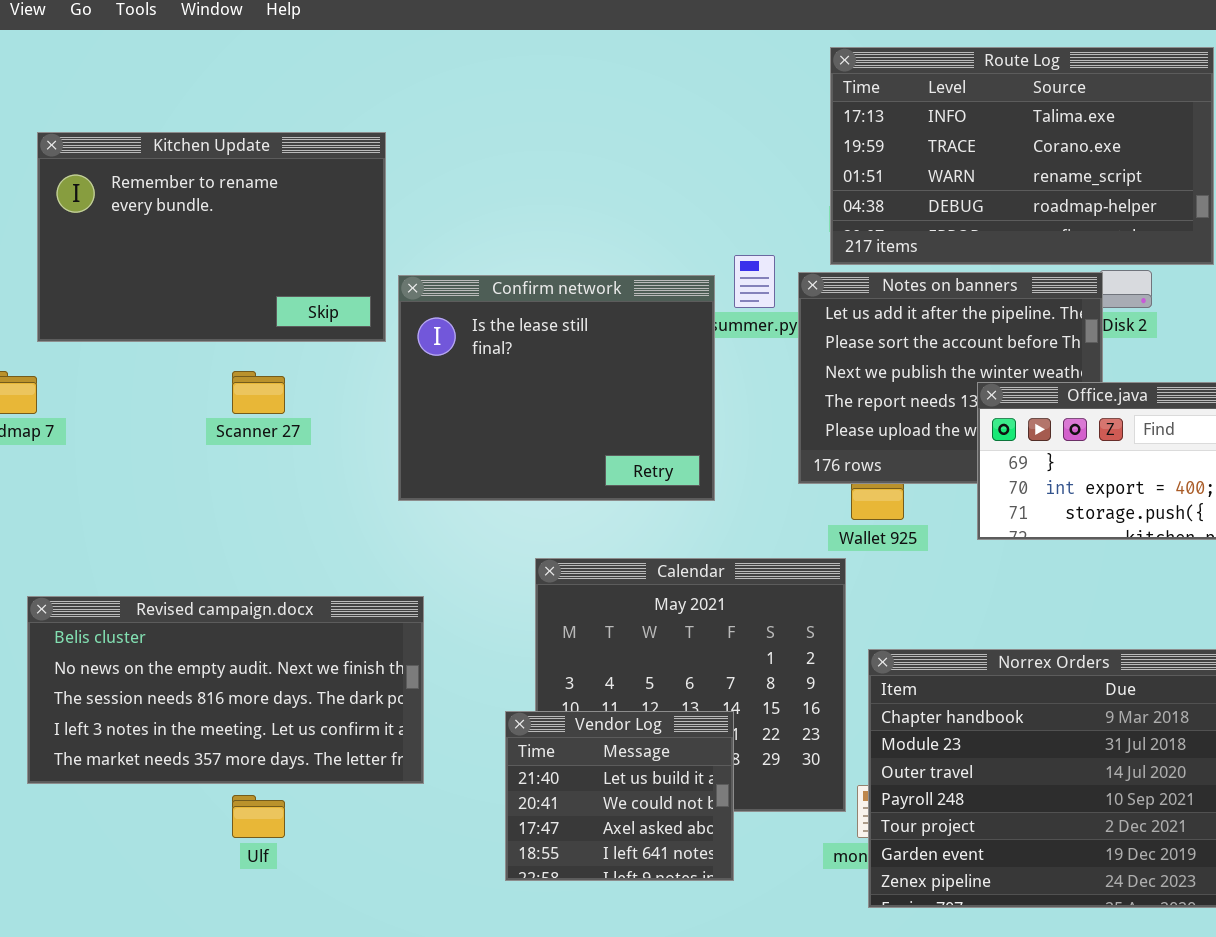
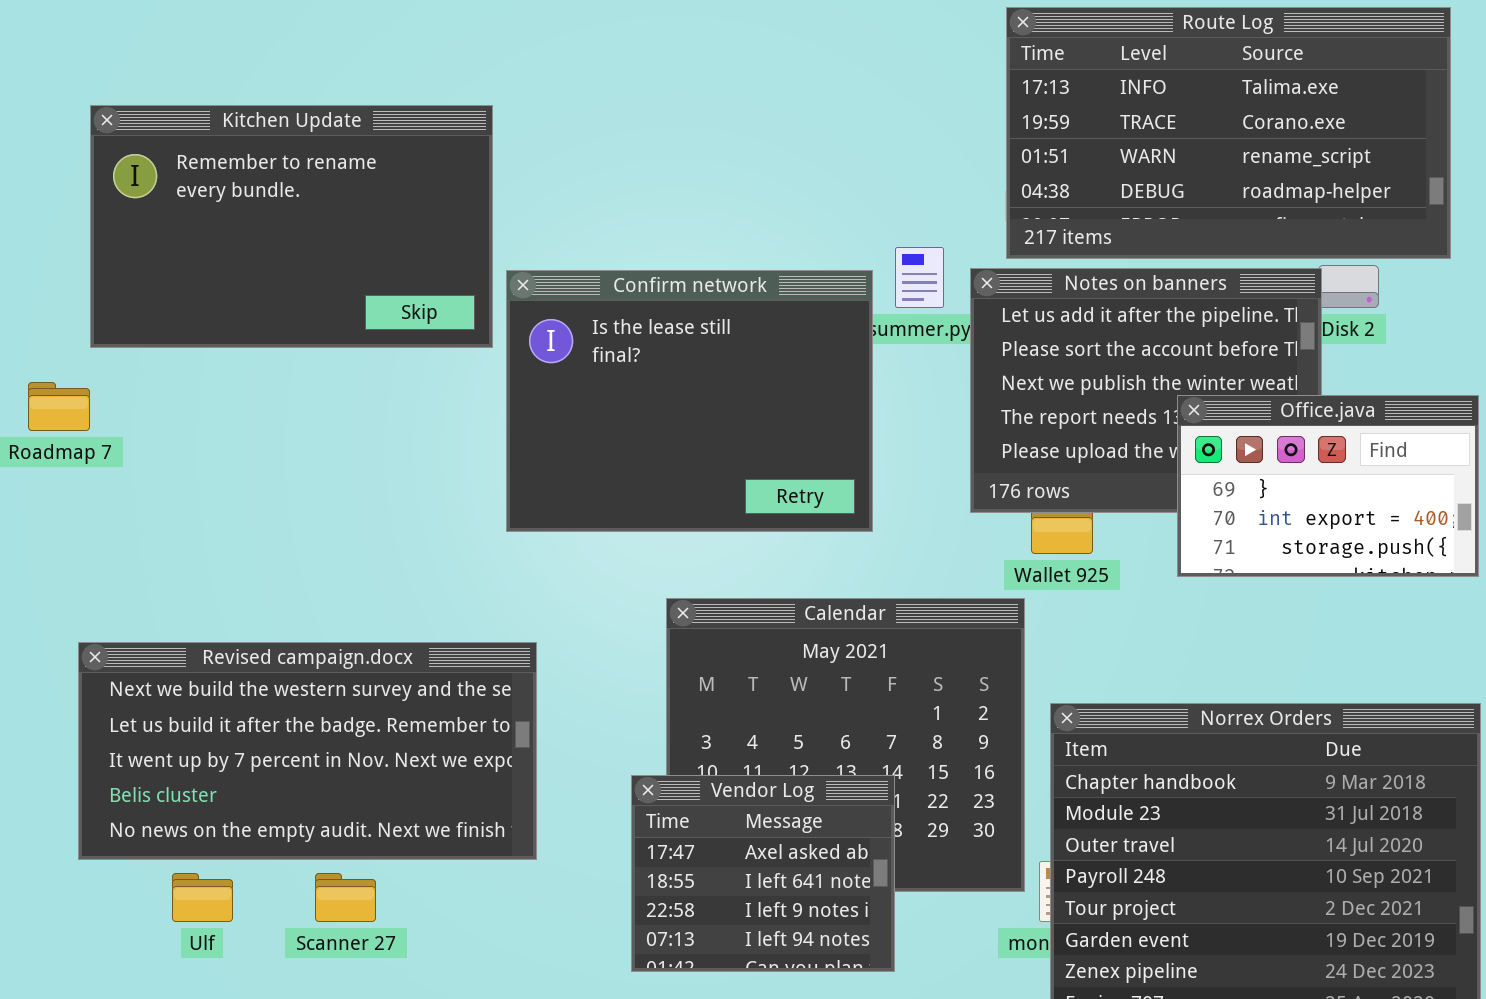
Scanner 27: [232,371,285,414] -> [315,873,376,922], moved
Revised campaign.docx: [27,596,424,784] -> [78,642,537,860], scrolled up 3 rows
Vendor Log: [505,711,734,881] -> [631,775,895,972], scrolled down 2 rows
Ulf: [232,795,285,838] -> [172,873,233,922], moved

